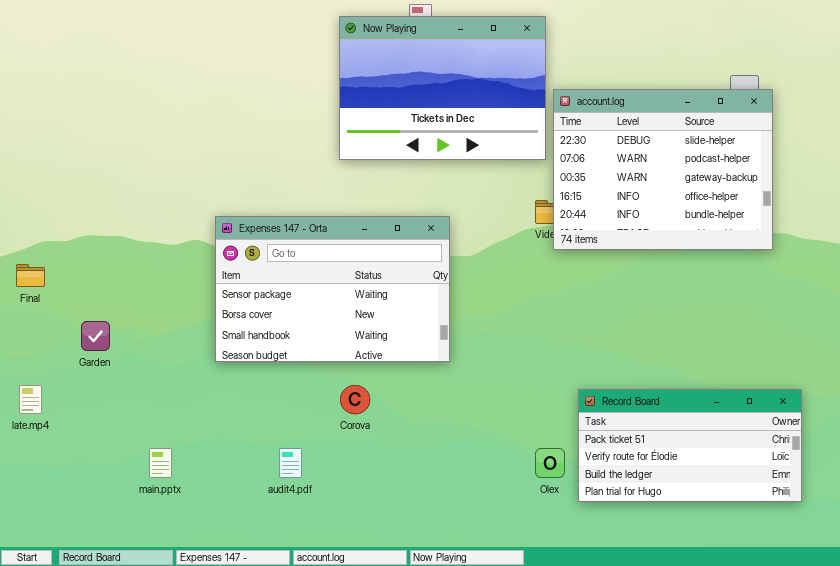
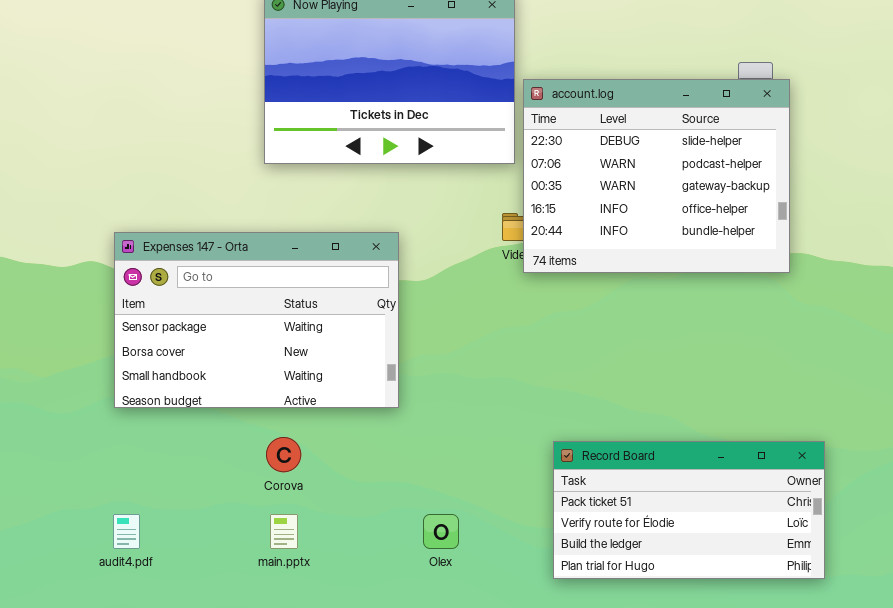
main.pptx: [149,448,172,478] -> [270,514,298,549], moved
audit4.pdf: [279,448,302,478] -> [113,514,140,549], moved
Olex: [535,448,565,478] -> [423,514,459,549], moved

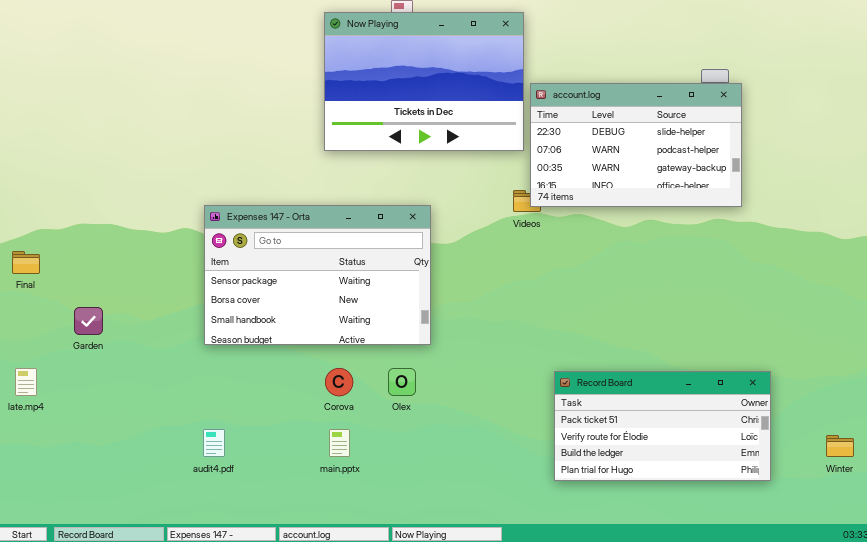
account.log: [523,79,790,273] -> [530,83,742,207], resized
Olex: [423,514,459,549] -> [388,368,416,396], moved

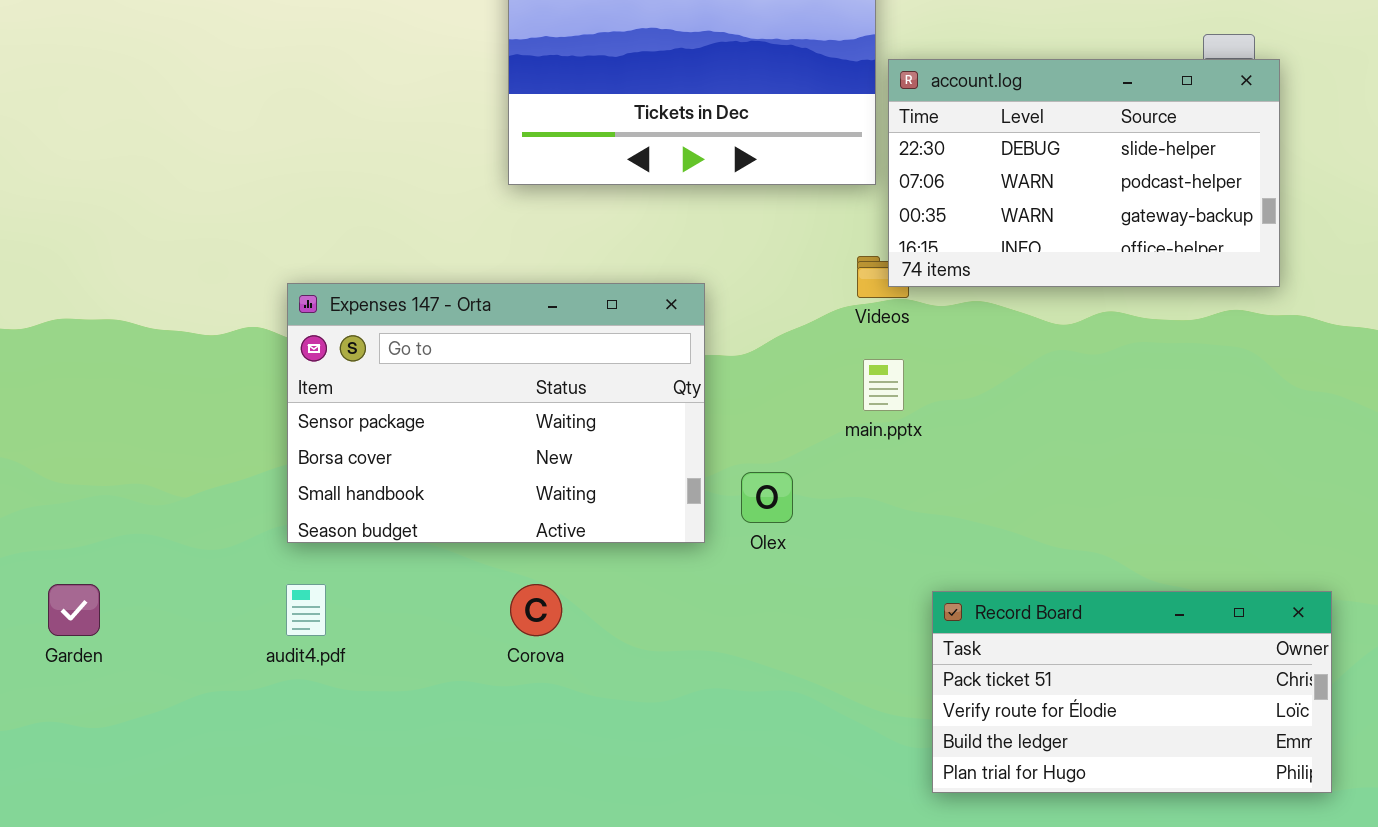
Garden: [74,307,103,335] -> [48,584,100,636], moved
Olex: [388,368,416,396] -> [741,472,793,523], moved
audit4.pdf: [203,429,225,457] -> [286,584,326,636], moved
main.pptx: [329,429,350,457] -> [863,359,904,411], moved

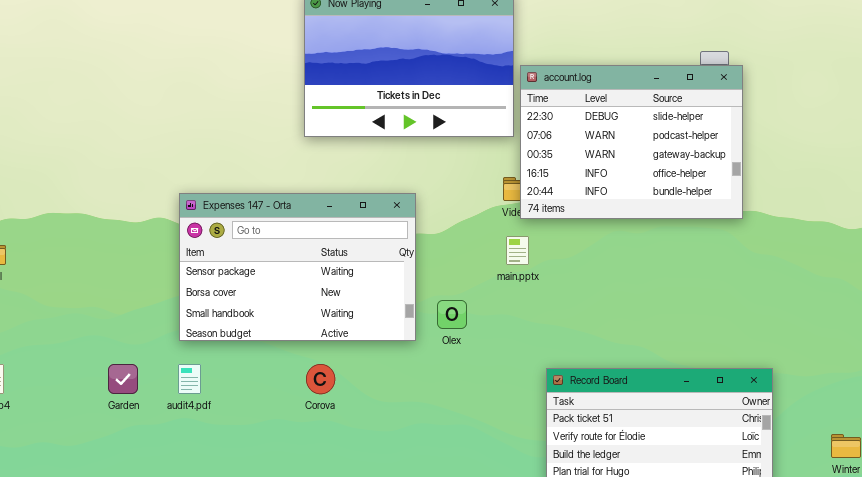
account.log: [888,59,1280,287] -> [520,65,743,219], resized
Garden: [48,584,100,636] -> [108,364,138,394], moved

